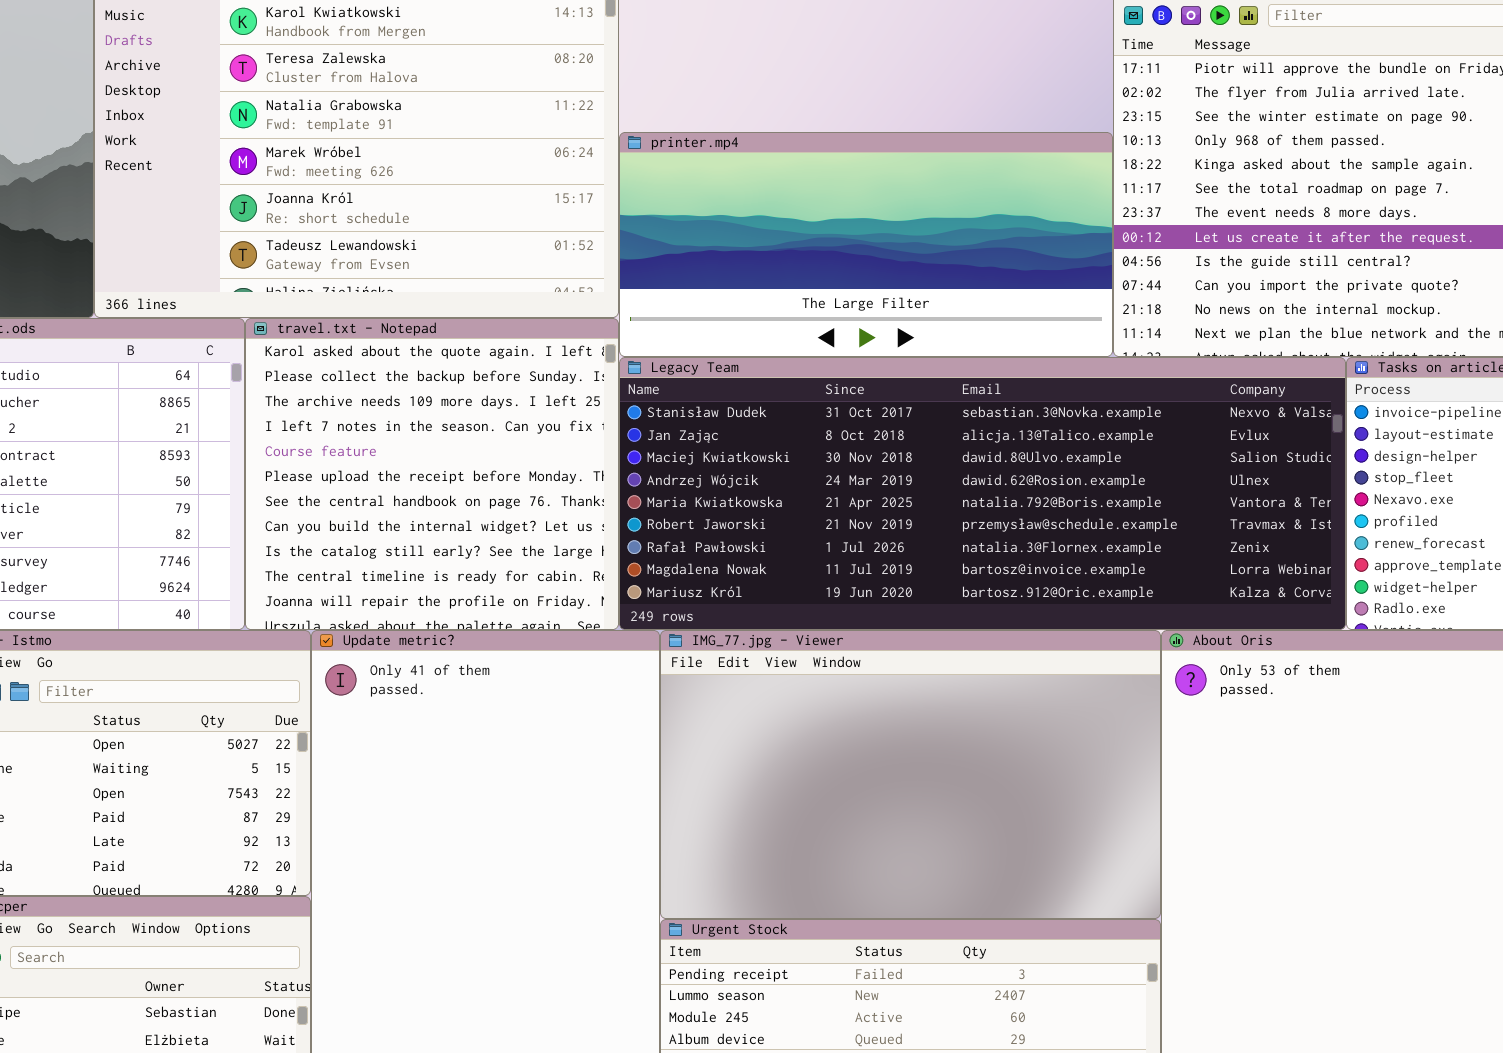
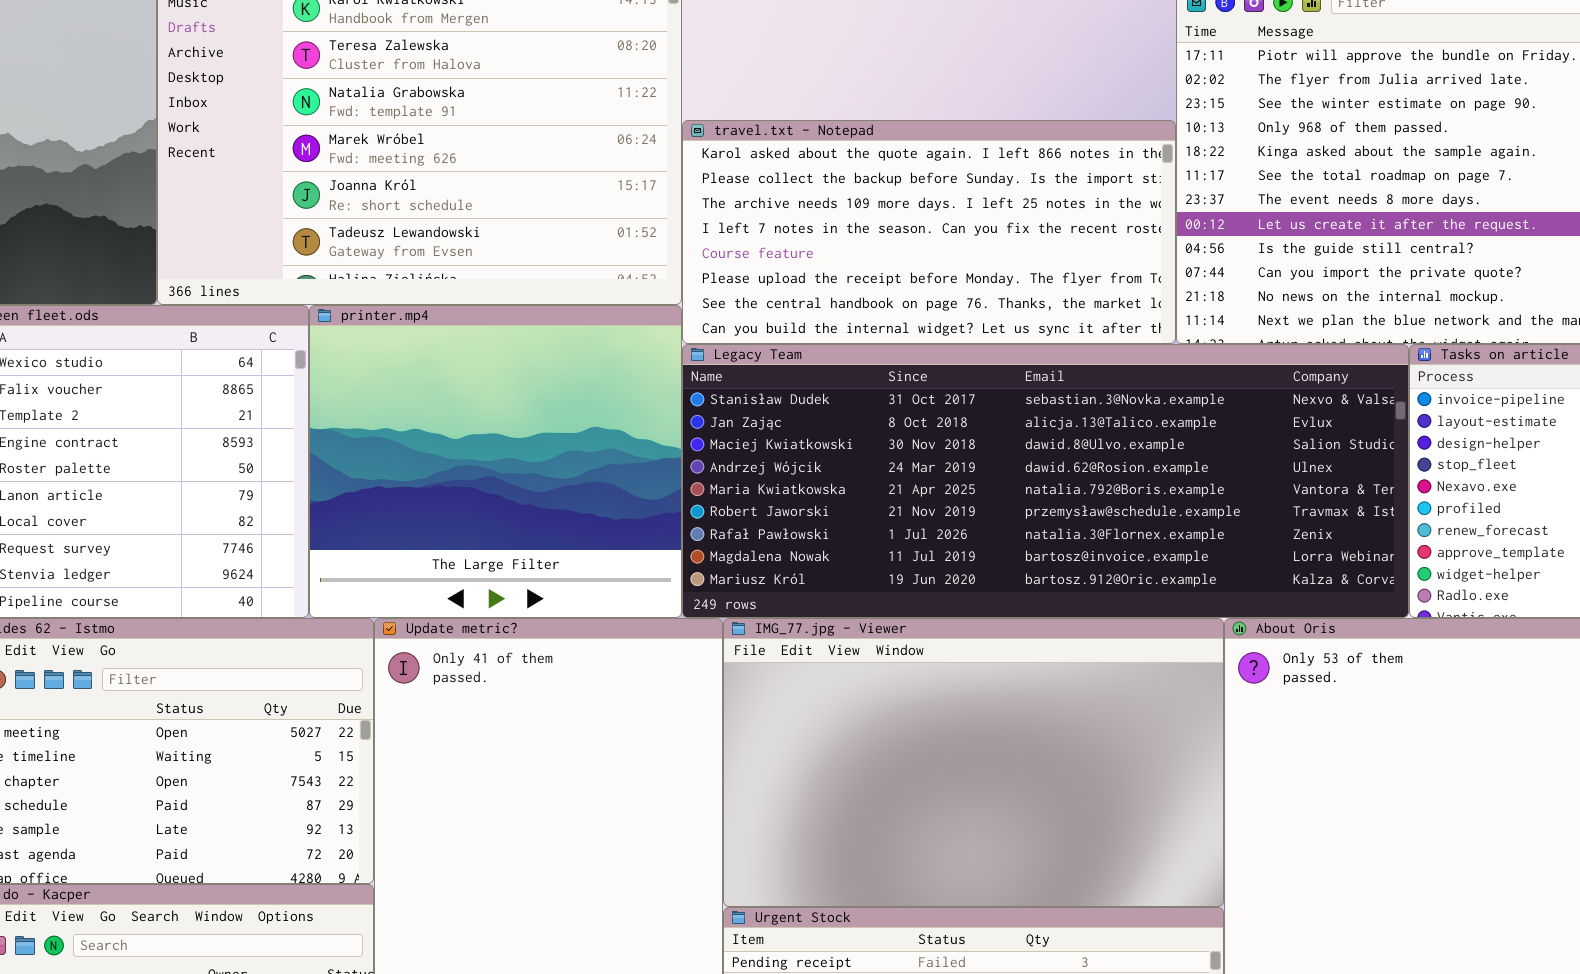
printer.mp4: [619,132,1113,357] -> [309,305,682,618], moved, resized
travel.txt - Notepad: [245,318,619,630] -> [682,120,1176,344], moved, resized

